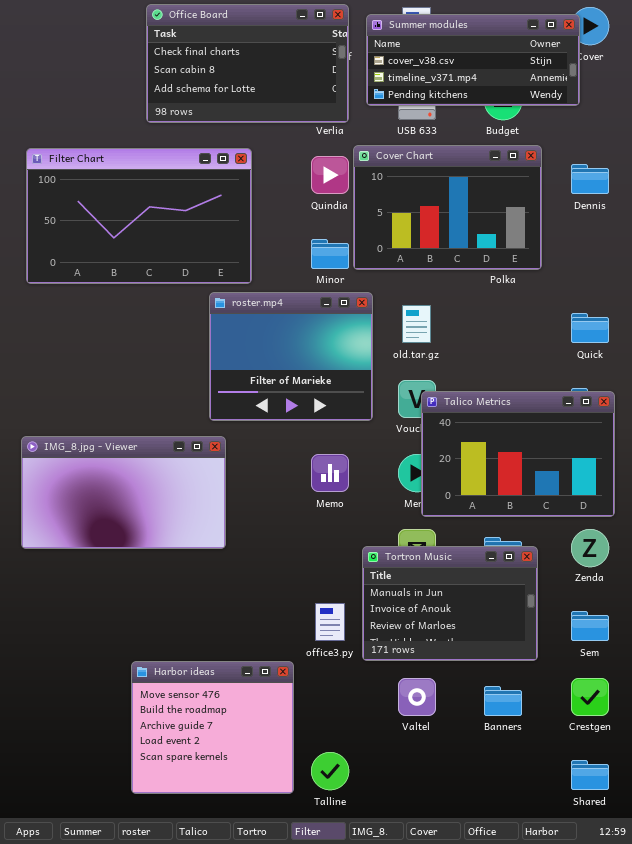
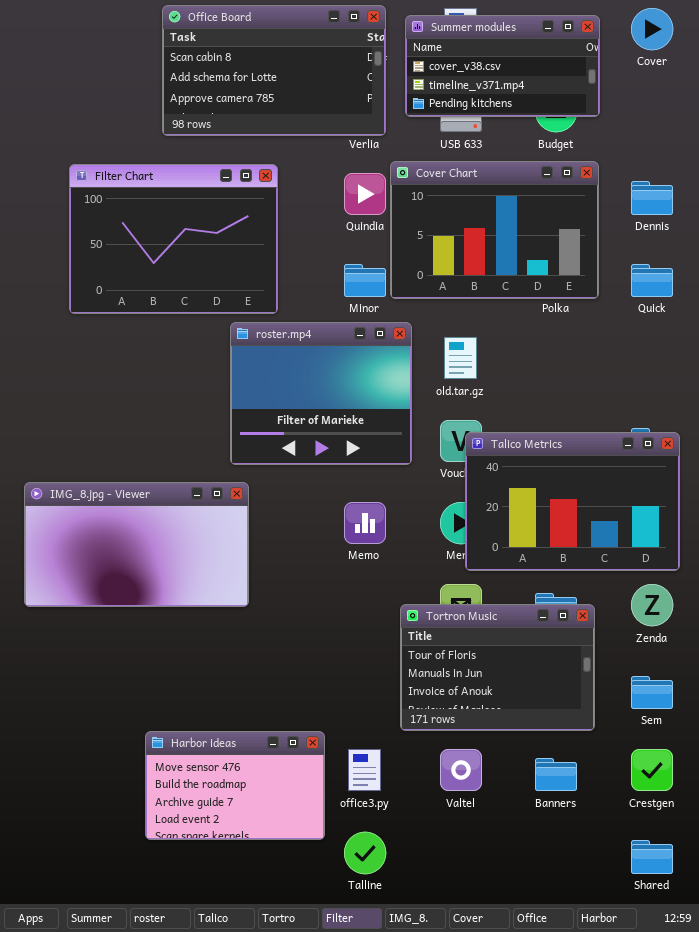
Office Board: [146,4,349,123] -> [162,5,386,136], scrolled down 1 row
Summer modules: [366,14,580,106] -> [405,15,600,117], resized
Filter Chart: [26,148,252,284] -> [69,164,278,314], resized
Quick: [571,313,609,343] -> [631,264,673,297], moved
Tortron Music: [362,546,538,661] -> [400,604,595,731], scrolled up 1 row
office3.py: [315,603,345,641] -> [348,749,381,791], moved
Harbor ideas: [131,661,294,794] -> [145,731,325,840], resized

